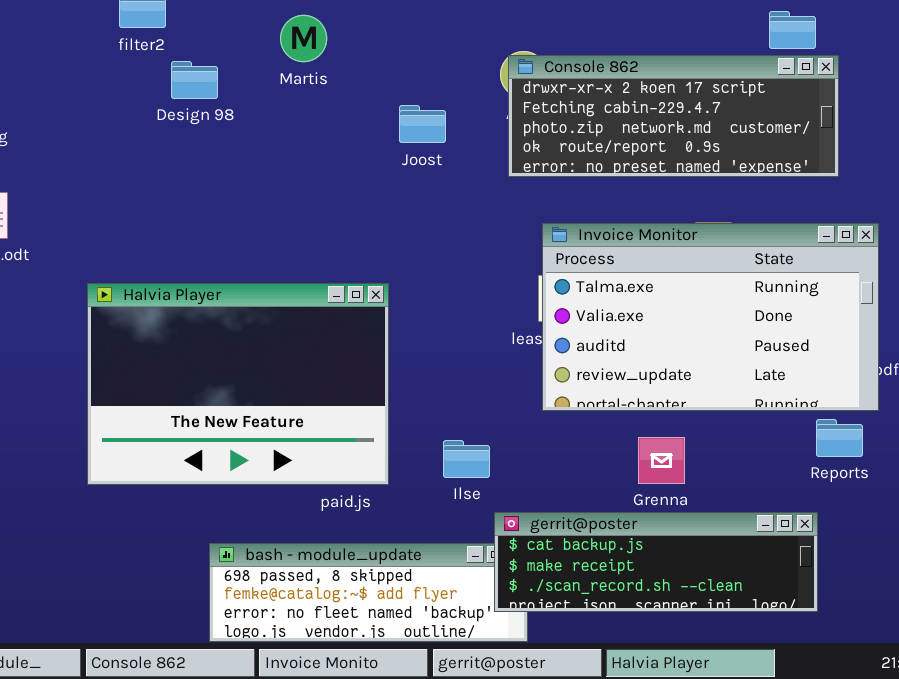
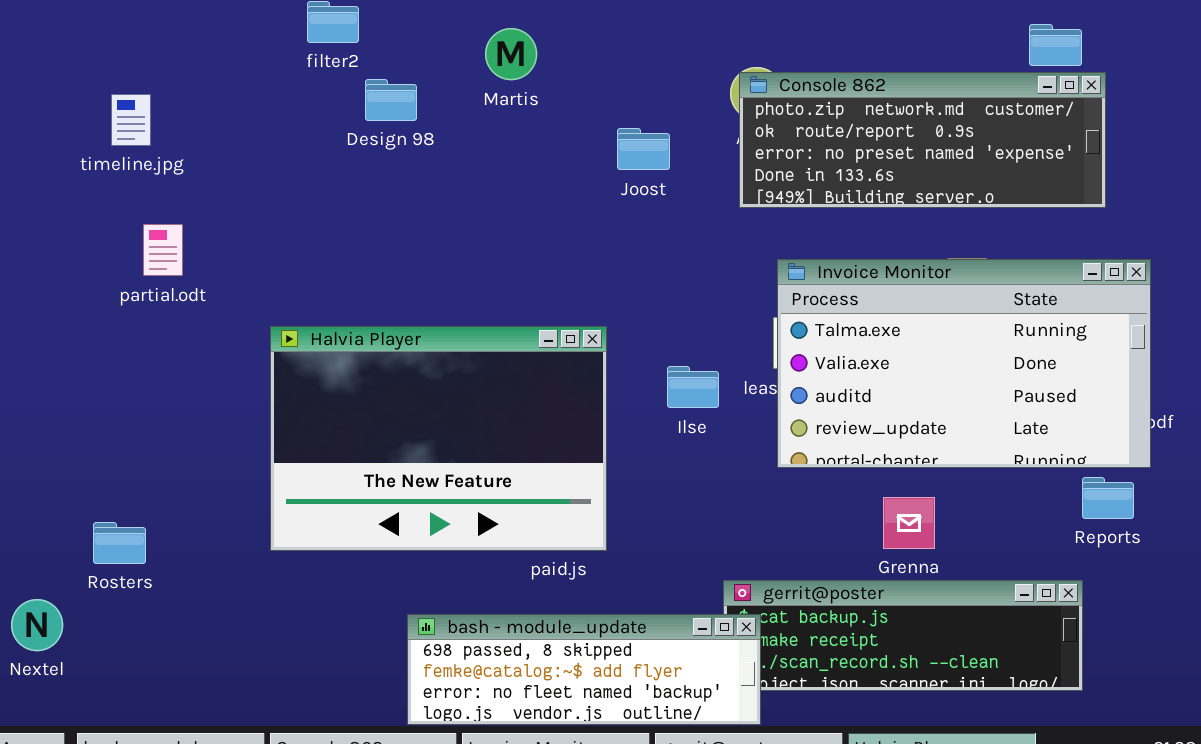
Console 862: [508,55,839,177] -> [739,72,1106,208], scrolled down 2 rows
Ilse: [443,440,490,478] -> [667,366,719,408], moved
bash - module_update: [209,543,528,642] -> [407,614,761,725], raised

